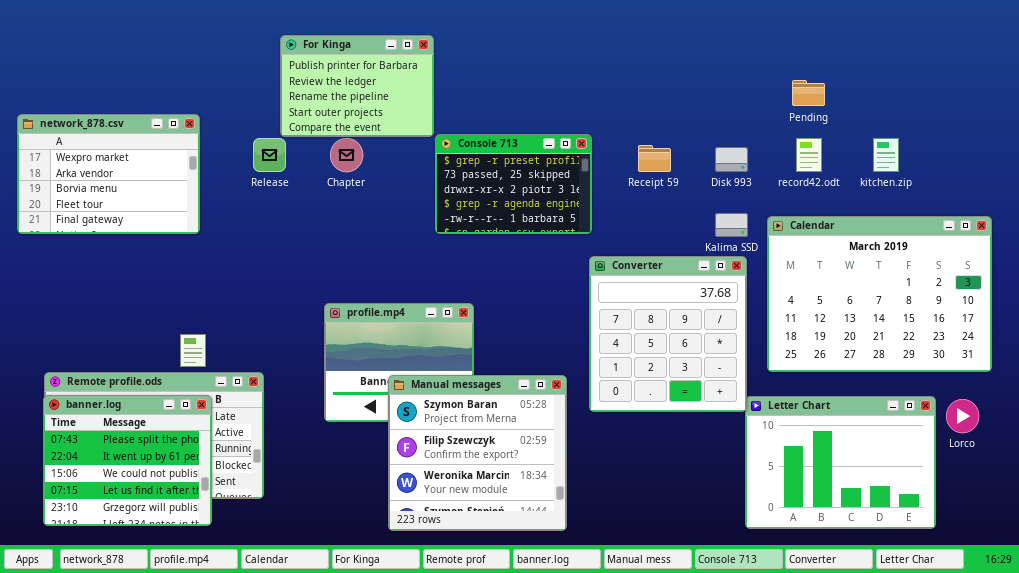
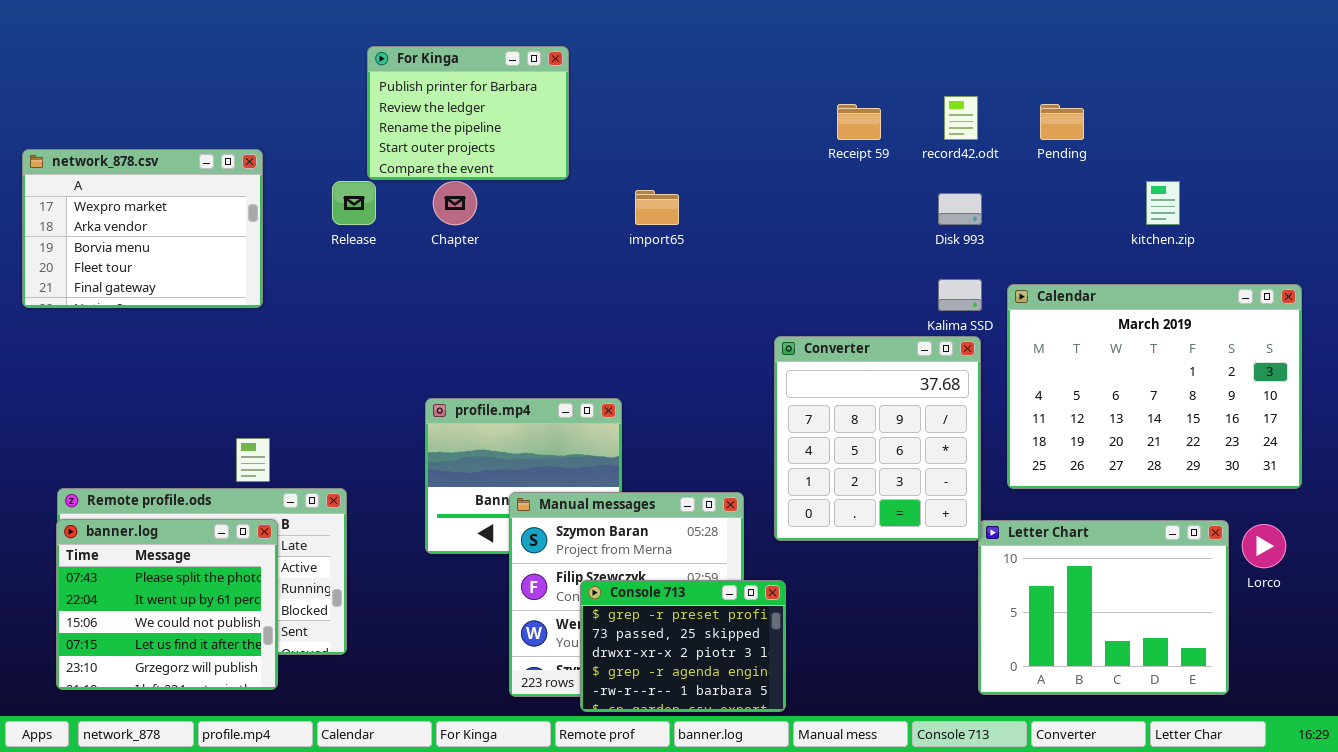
Console 713: [435,134,592,234] -> [580,580,786,712], moved
record42.odt: [796,138,822,172] -> [944,96,978,140], moved
Receipt 59: [638,145,671,172] -> [837,104,881,140], moved

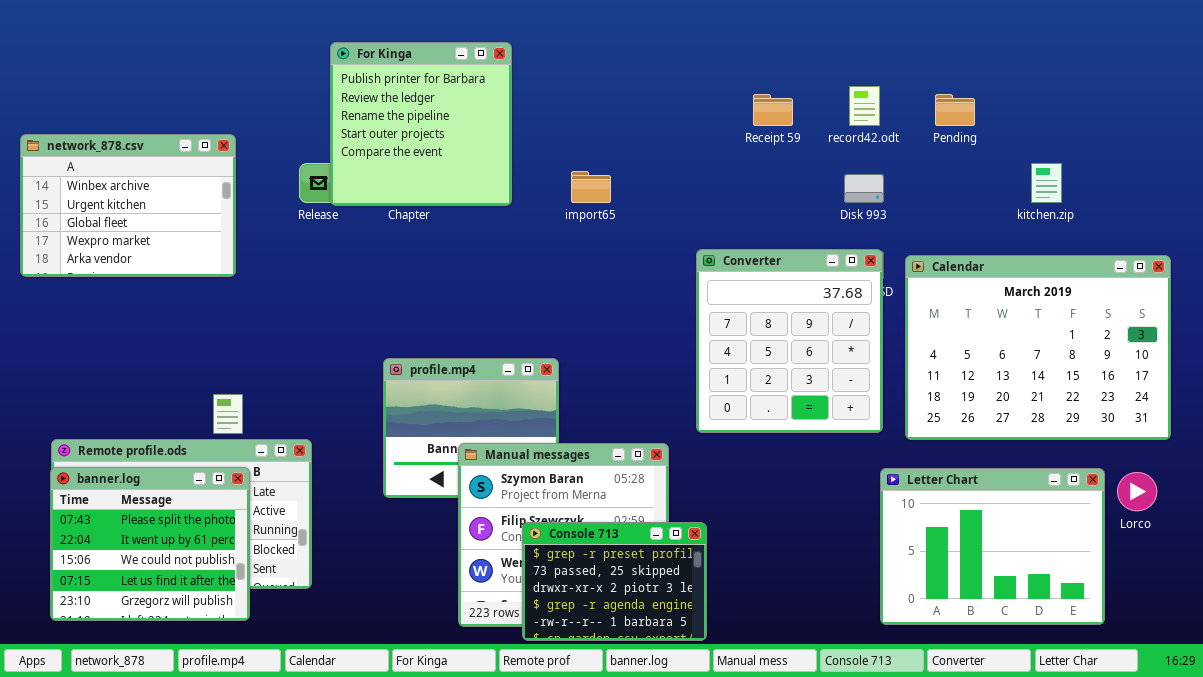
For Kinga: [367,46,569,180] -> [330,42,512,206], resized
network_878.csv: [22,149,263,308] -> [20,134,236,277], scrolled up 3 rows
Converter: [774,336,981,541] -> [696,249,883,433], moved

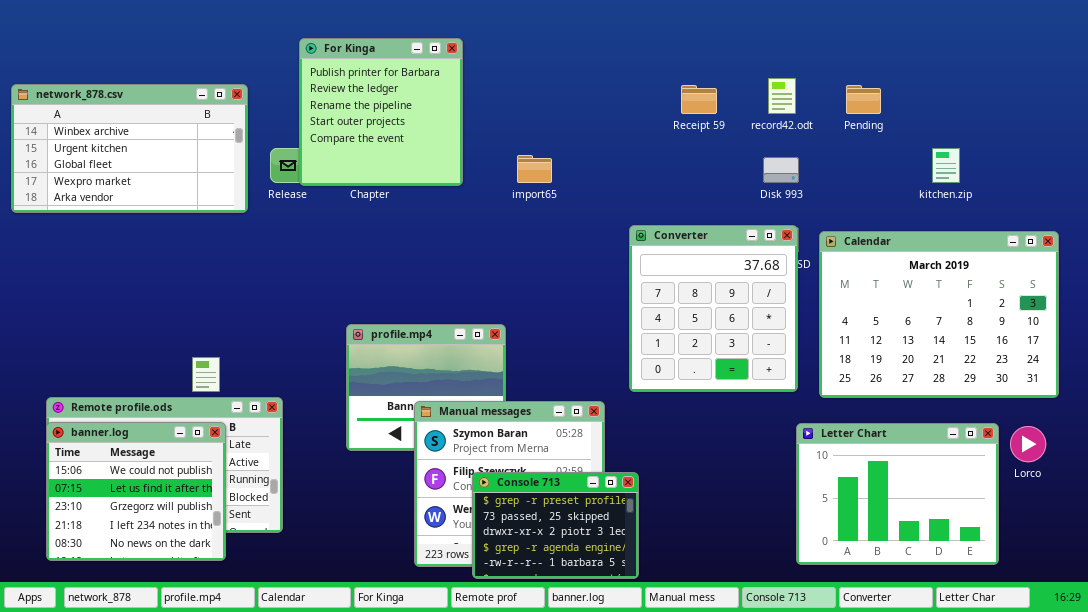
network_878.csv: [20,134,236,277] -> [11,84,248,213], moved, resized
banner.log: [50,467,250,621] -> [46,422,226,561], scrolled down 2 rows

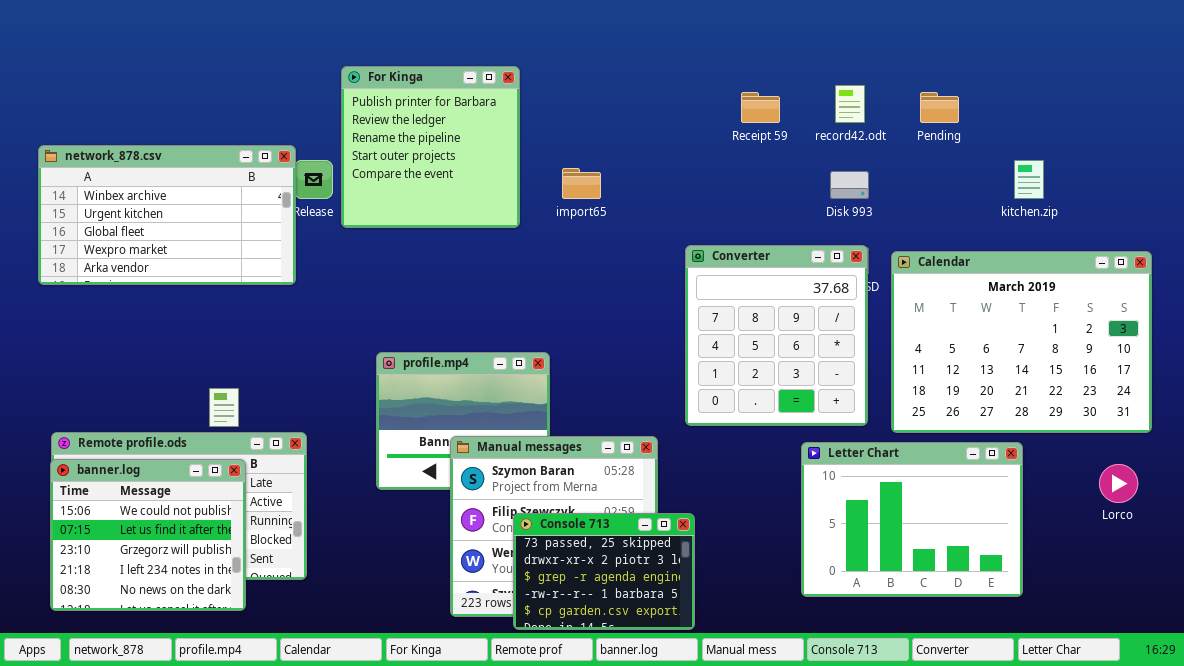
For Kinga: [299,38,463,186] -> [341,66,520,228], moved
network_878.csv: [11,84,248,213] -> [38,145,296,285], moved
Letter Chart: [796,423,999,565] -> [801,442,1023,597], moved
Console 713: [472,472,639,579] -> [513,513,695,630], scrolled down 1 row

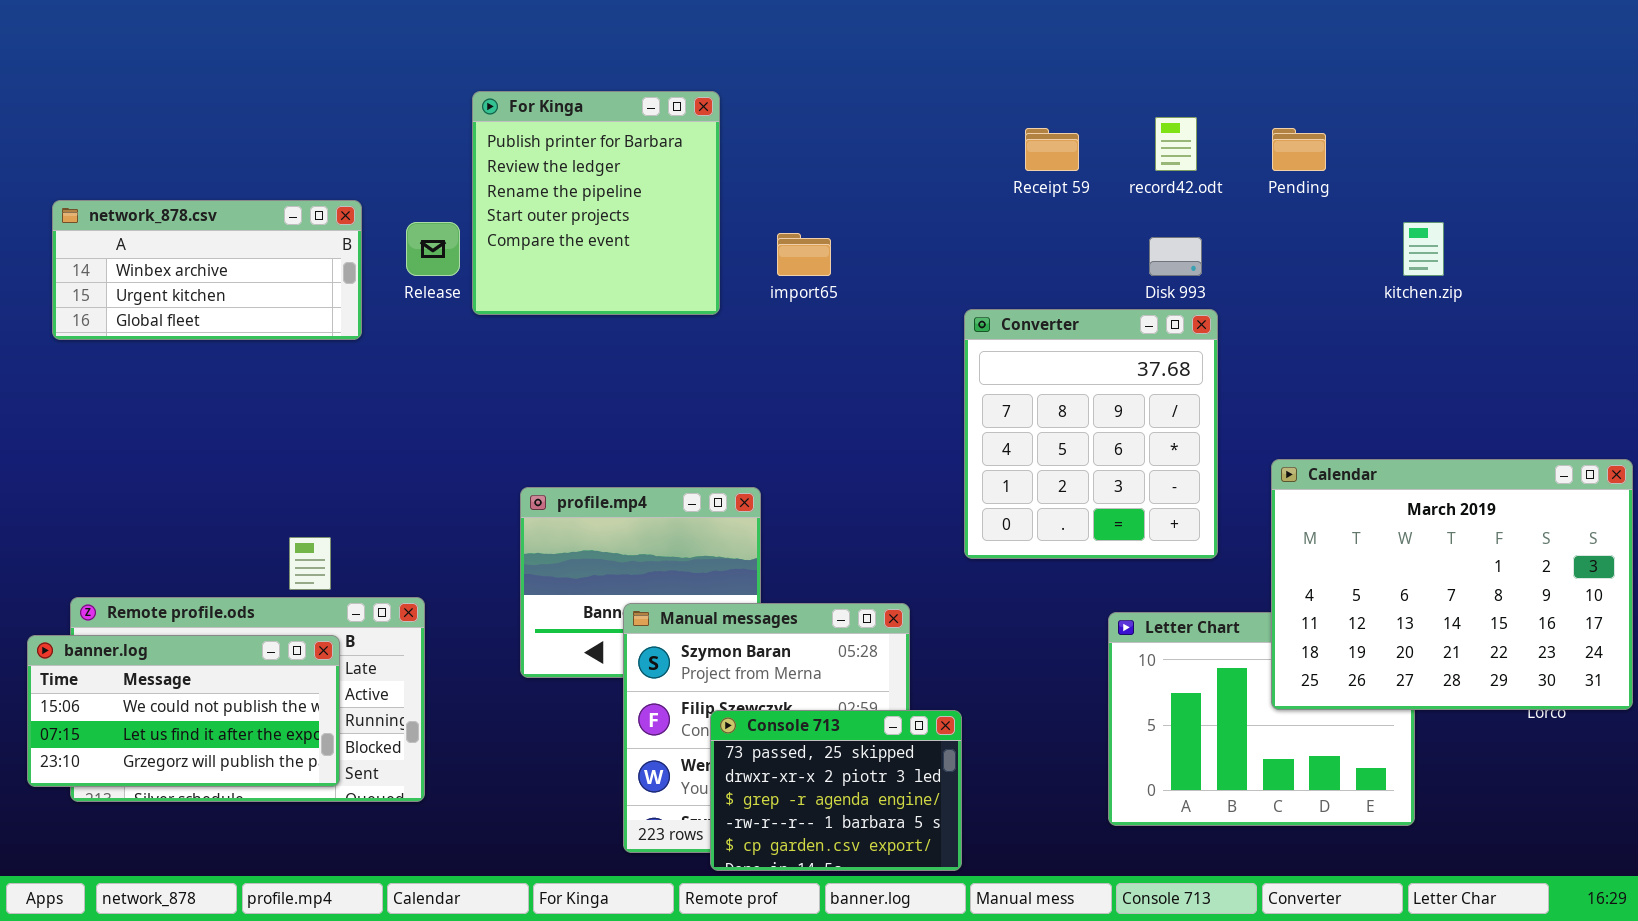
network_878.csv: [38,145,296,285] -> [52,200,362,340], resized
Converter: [685,245,868,426] -> [964,309,1218,559], moved
Calendar: [891,251,1152,433] -> [1271,459,1633,710], moved
banner.log: [50,459,246,611] -> [27,635,340,787], resized

